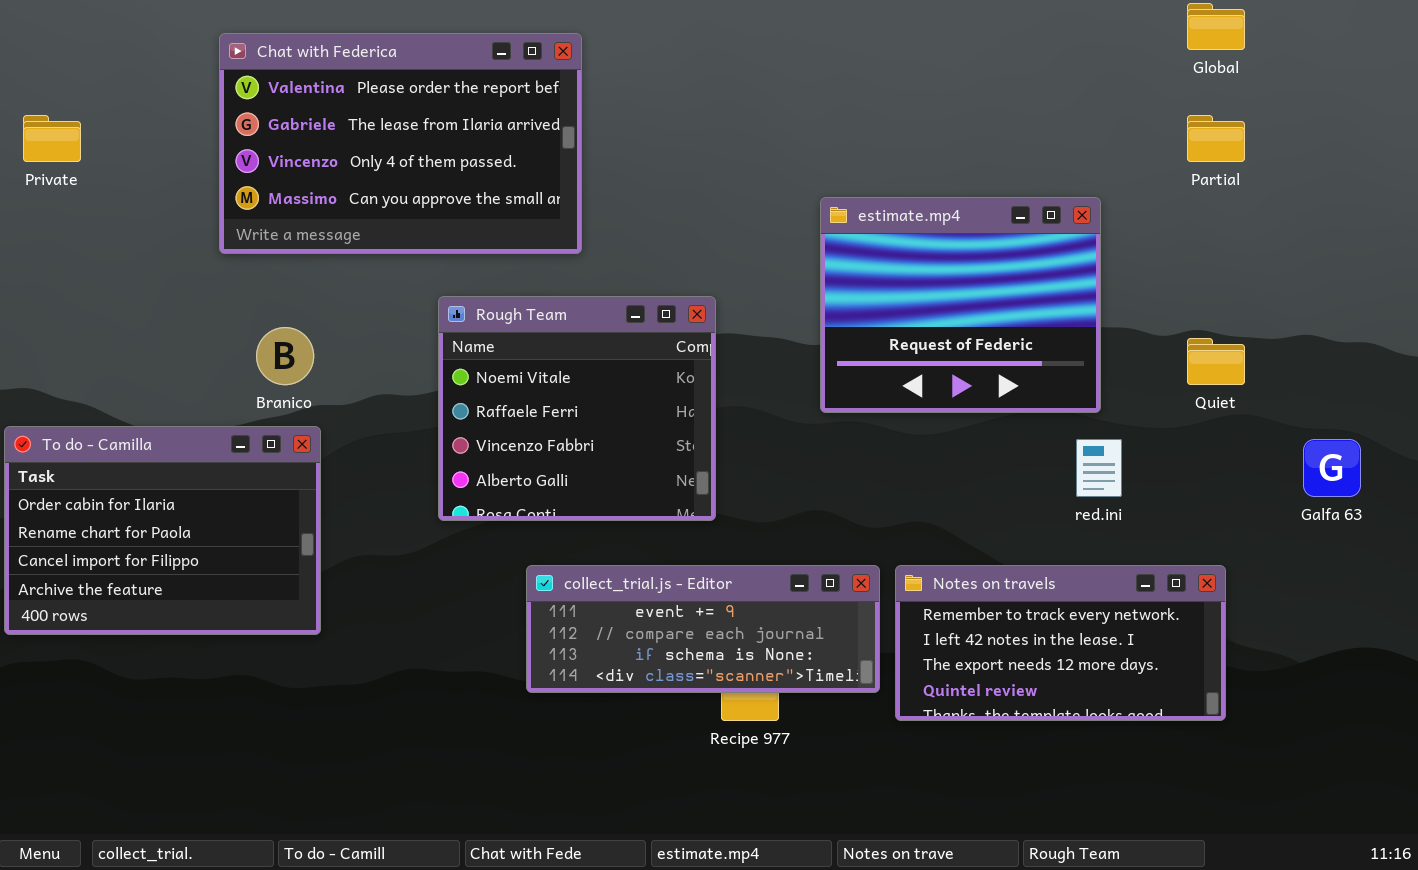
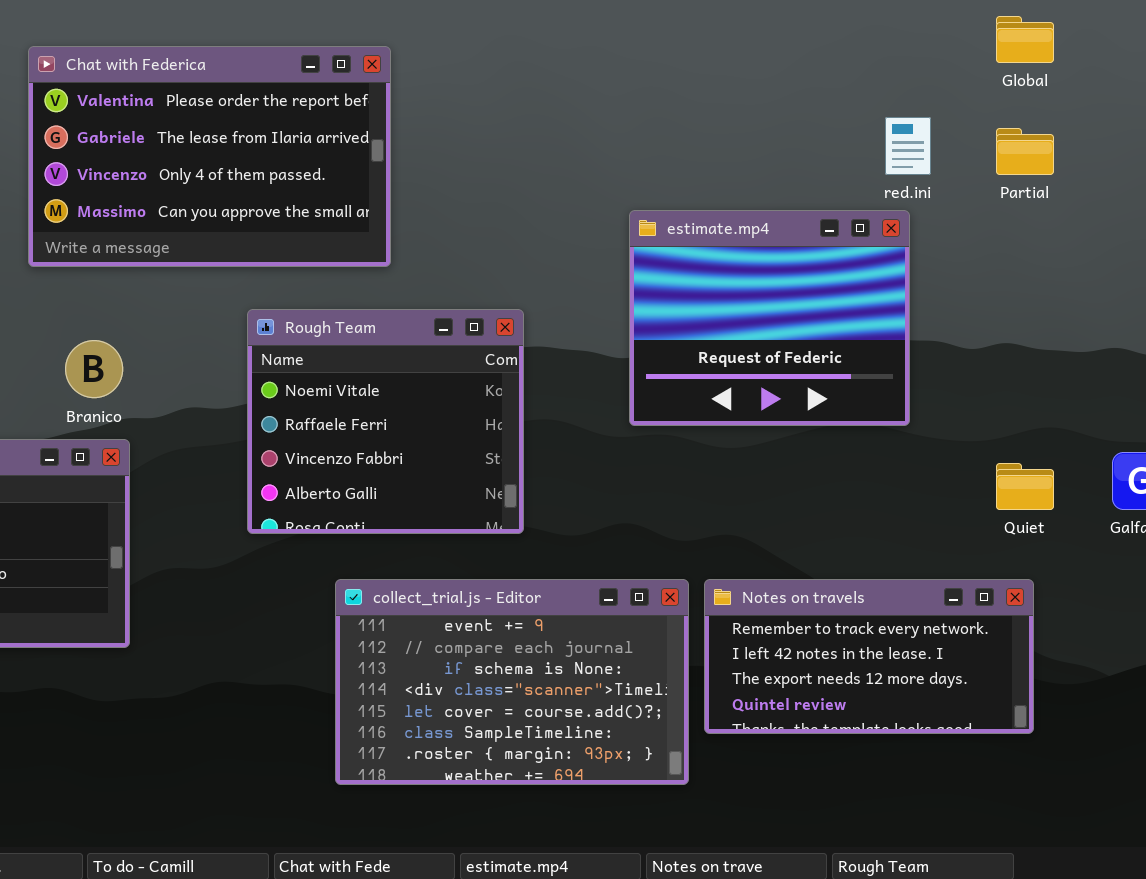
Quiet: [1187,338,1245,385] -> [996,463,1054,510], moved
red.ini: [1076,439,1122,497] -> [885,117,931,175], moved
collect_trial.js - Editor: [526,565,880,693] -> [335,579,689,785], resized

